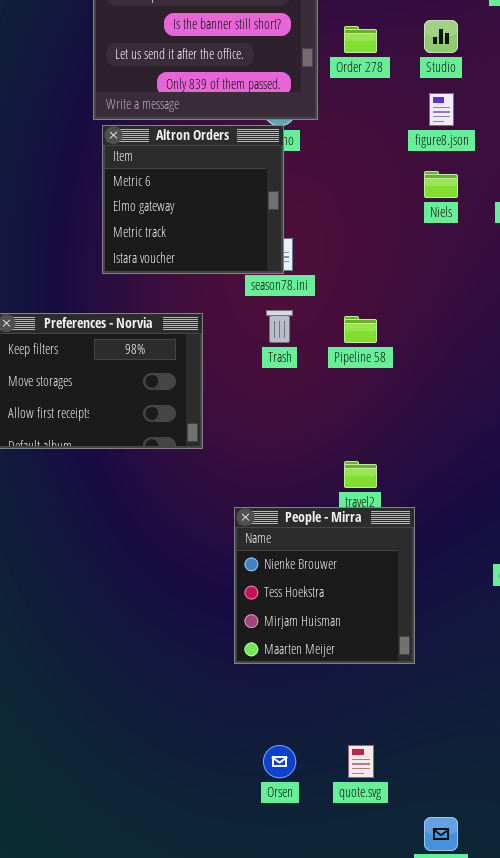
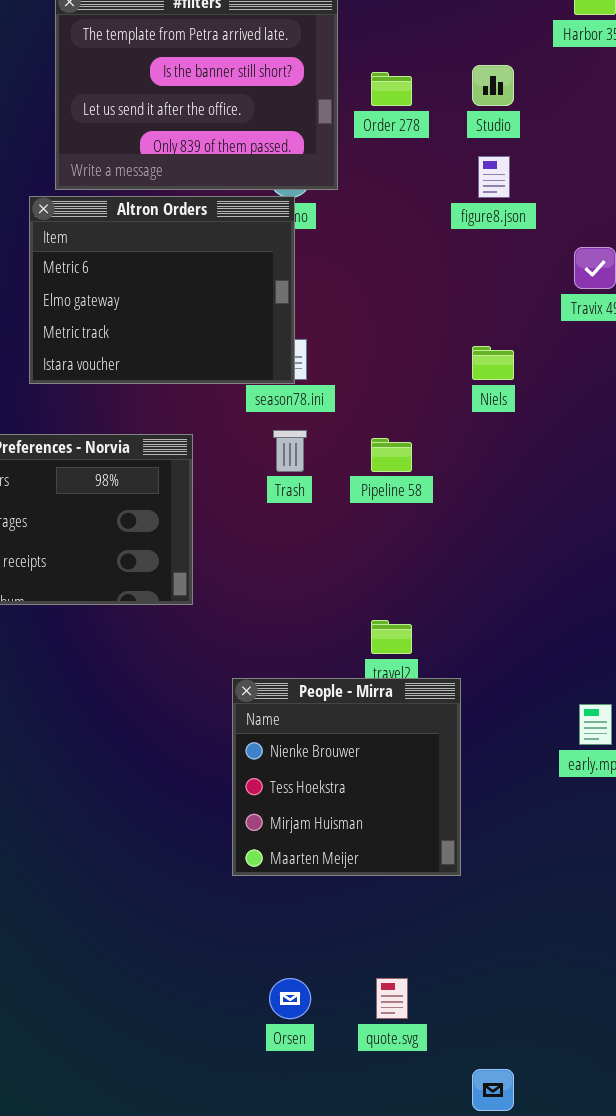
Altron Orders: [102,125,284,274] -> [29,196,295,384], resized
Niels: [424,171,458,198] -> [472,346,514,380], moved

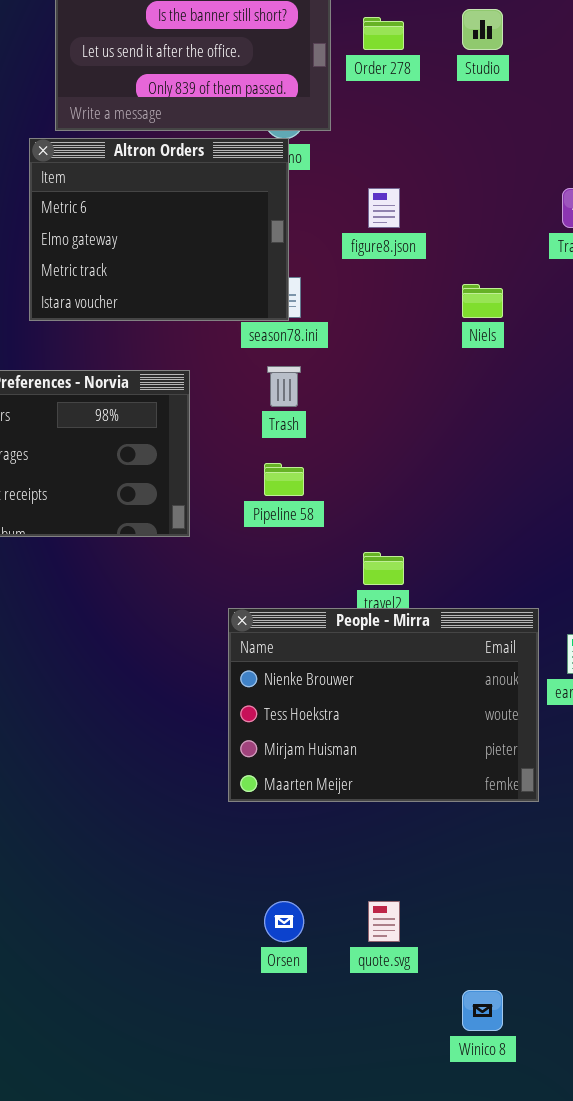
figure8.json: [478,156,510,198] -> [368,188,400,228], moved
Pipeline 58: [371,438,412,472] -> [264,463,304,496], moved
People - Mirra: [232,678,461,876] -> [228,608,539,802], resized

